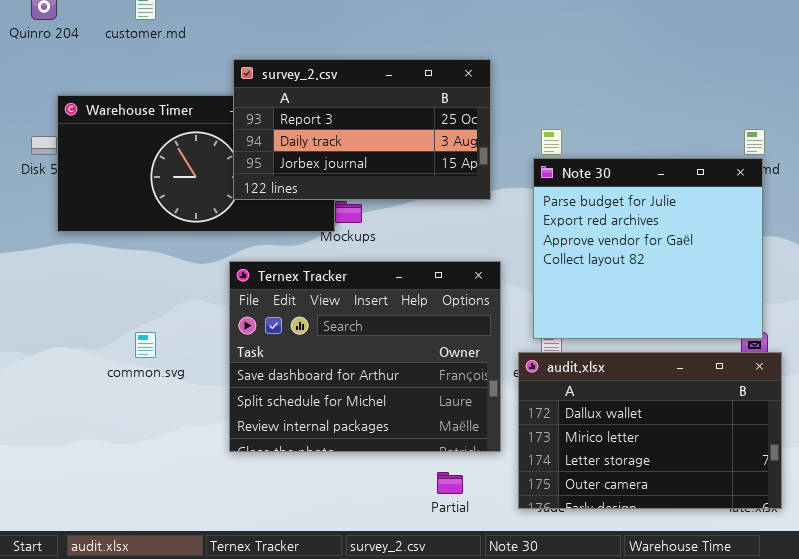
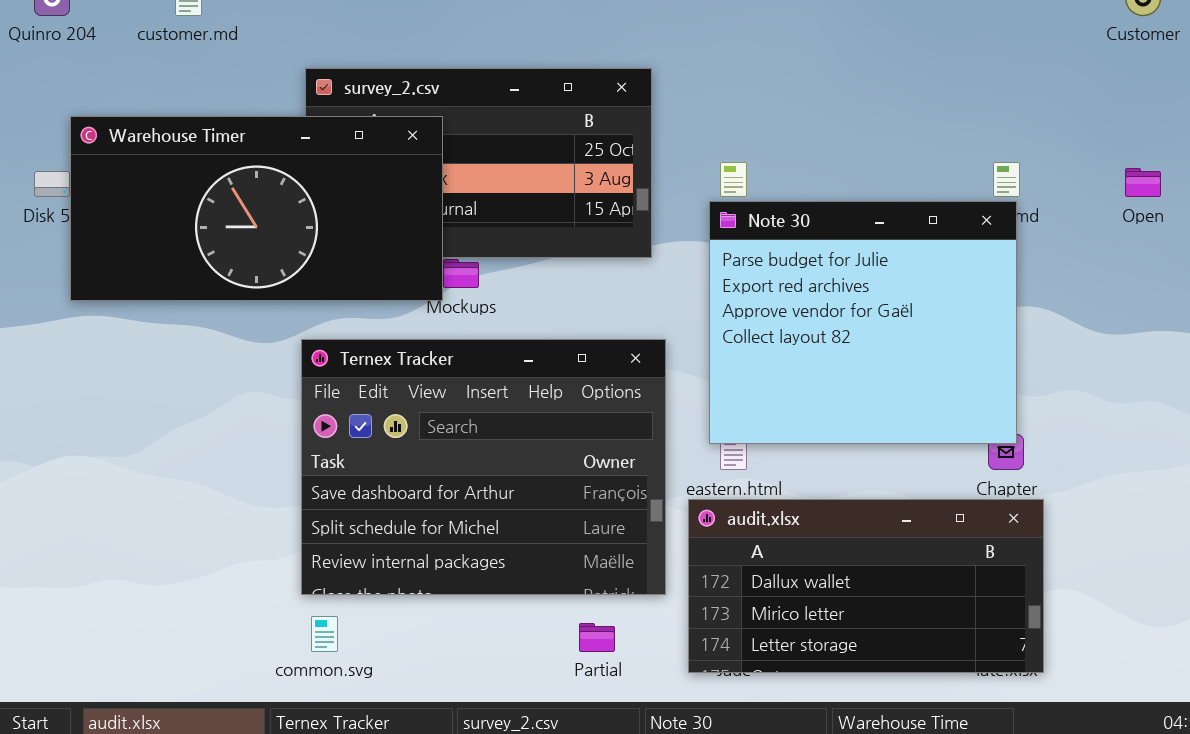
Warehouse Timer: [57,95,335,232] -> [70,116,443,301], raised
common.svg: [135,332,156,358] -> [311,616,338,652], moved
audit.xlsx: [518,352,782,509] -> [688,499,1044,673], resized

